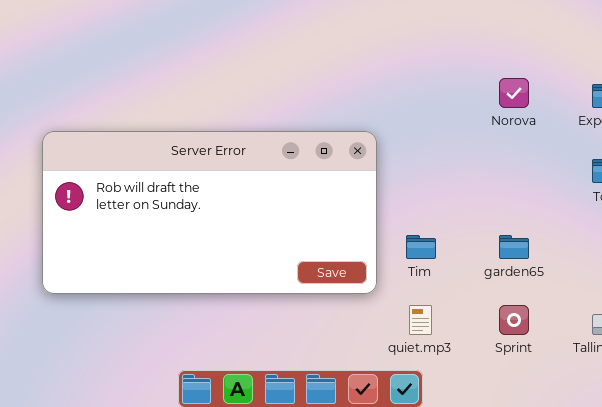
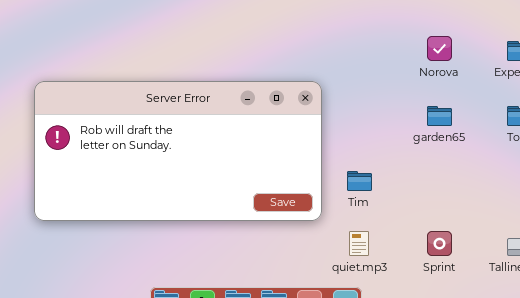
garden65: [499,235,529,259] -> [427,106,452,126], moved

